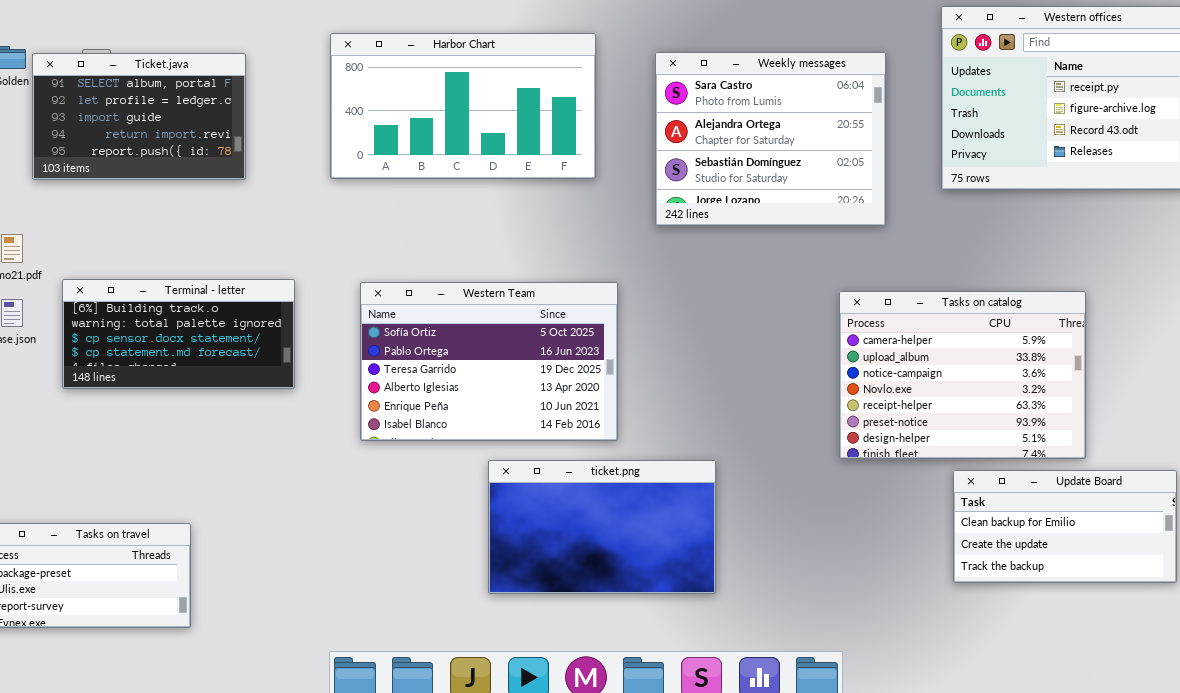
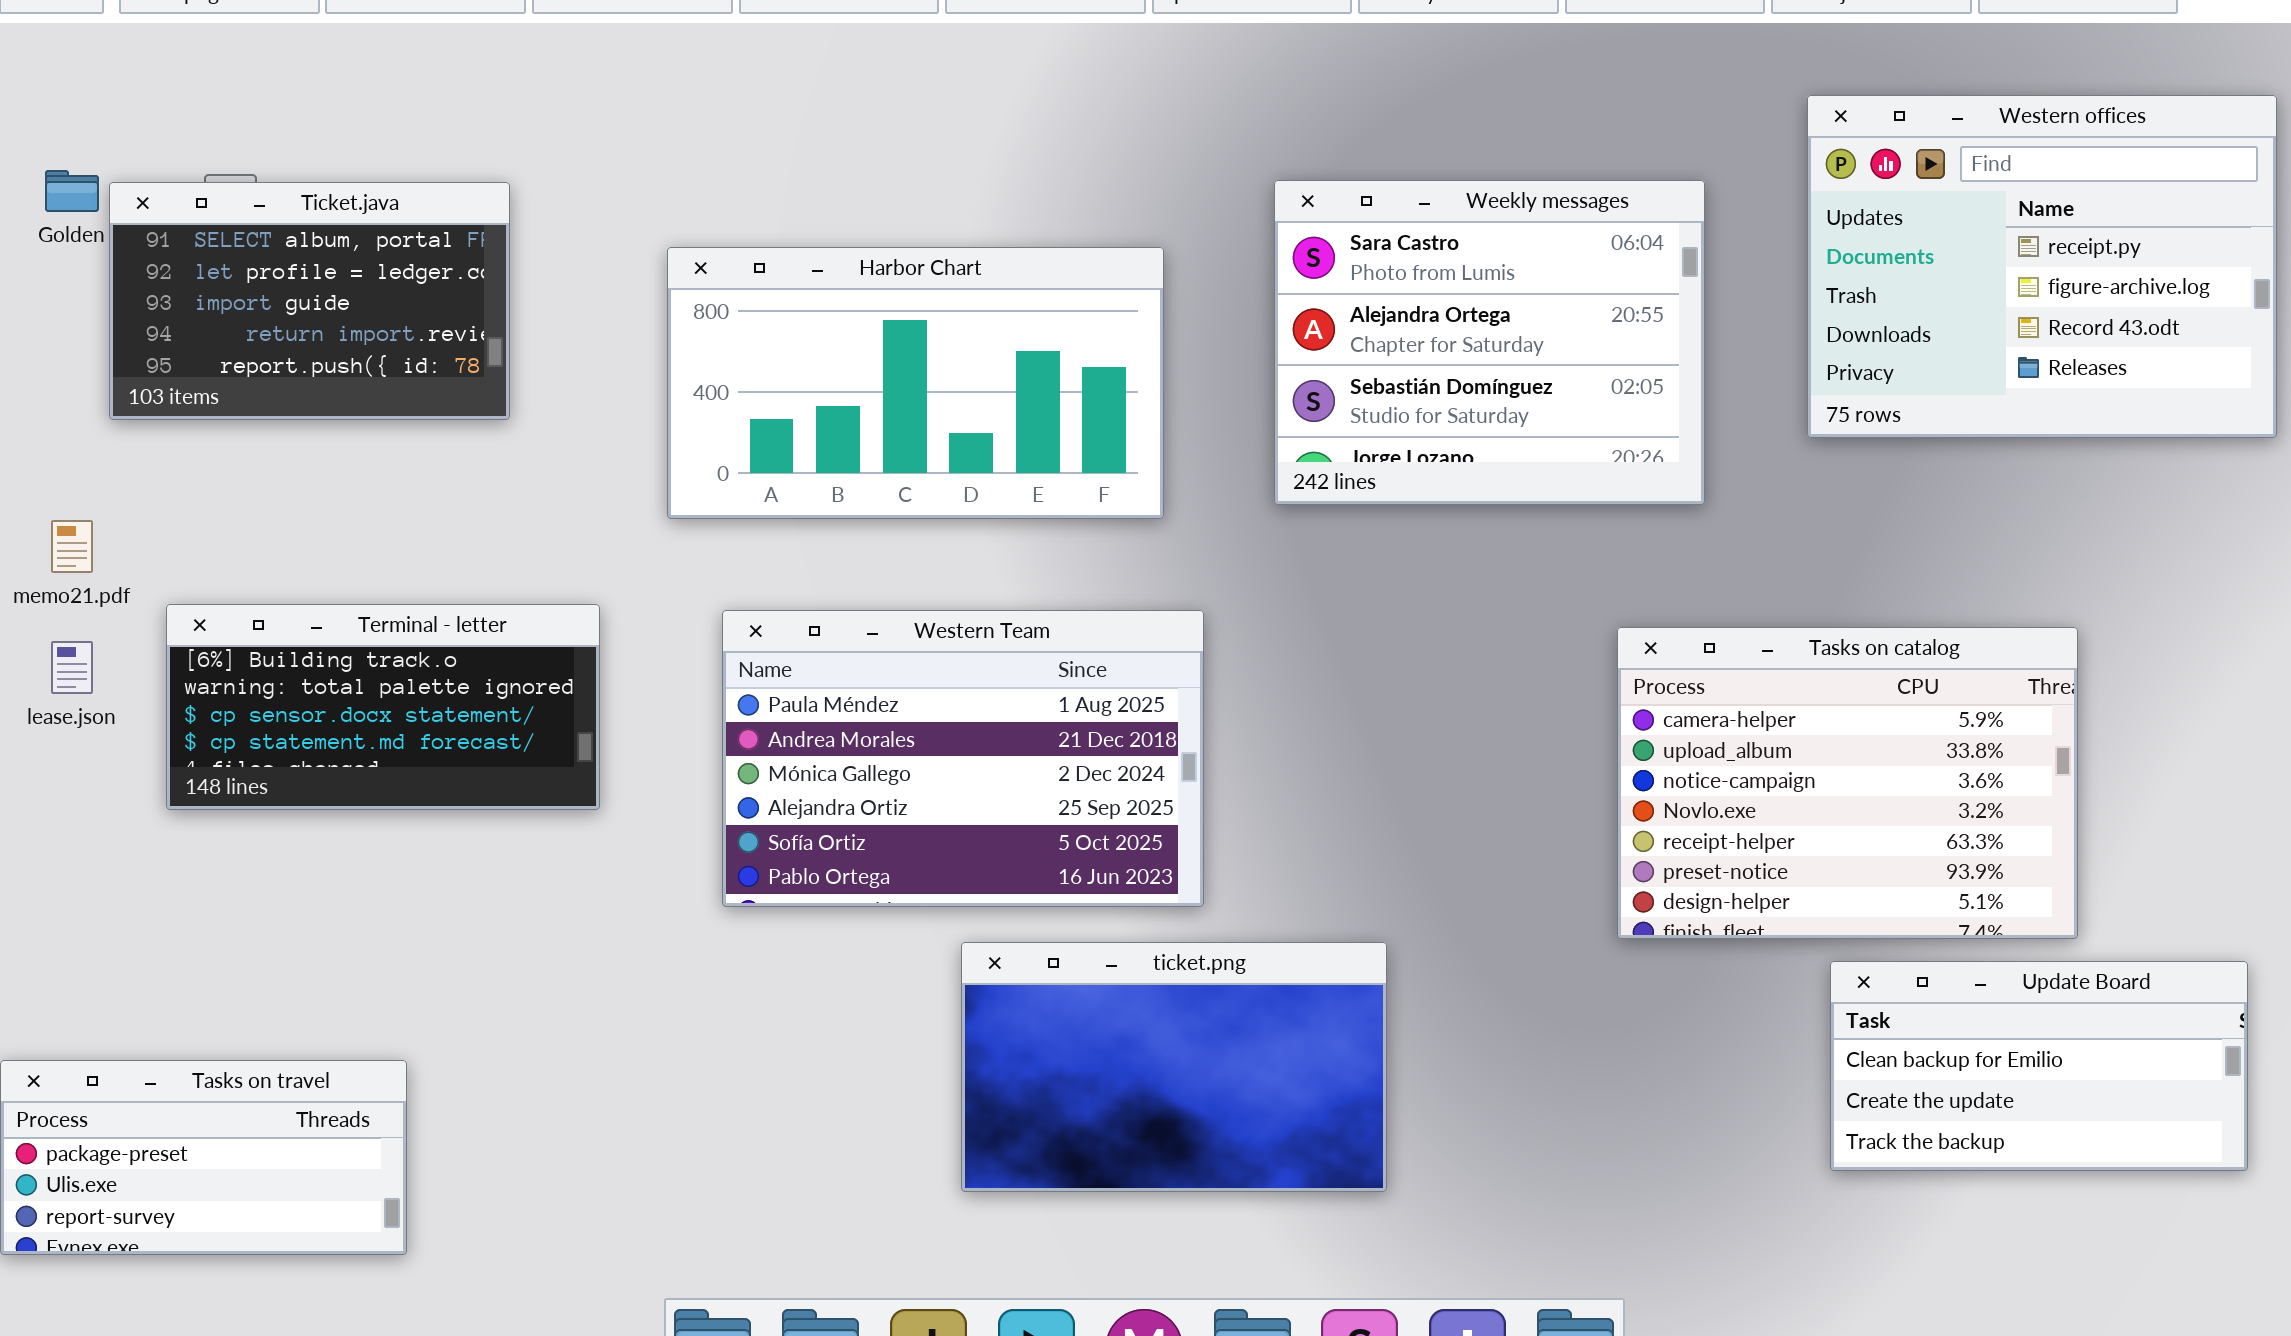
Harbor Chart: [330,33,596,179] -> [667,247,1164,519], moved
Western Team: [360,282,618,441] -> [722,610,1204,907], scrolled up 4 rows

